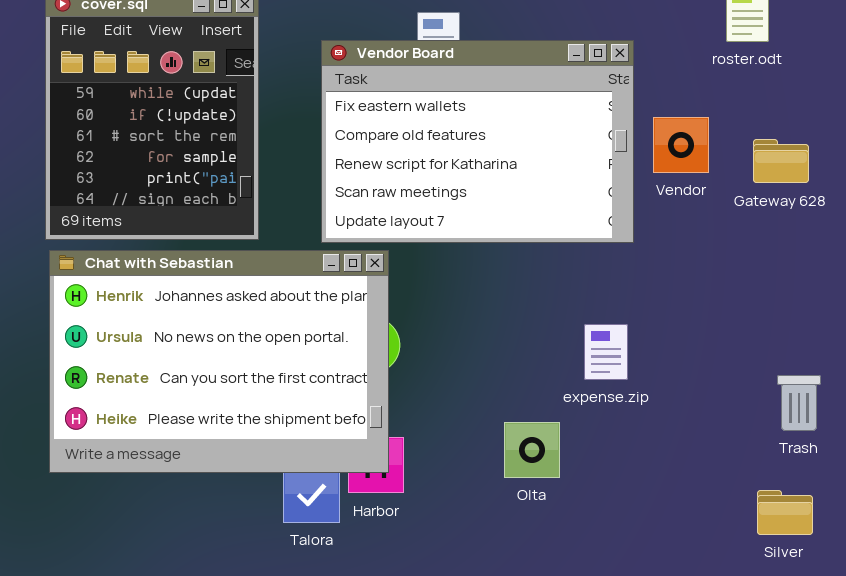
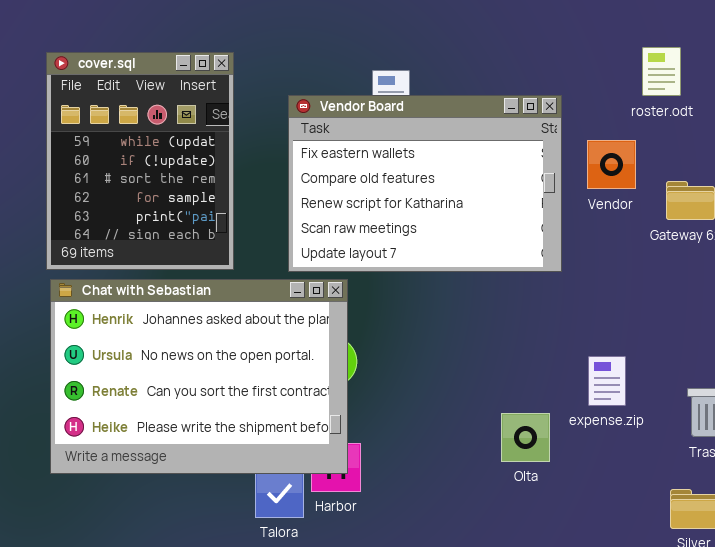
Vendor: [653,117,709,173] -> [587,140,636,189], moved
expense.zip: [584,324,628,380] -> [588,356,626,406], moved
Olta: [504,422,560,478] -> [501,413,550,462], moved

